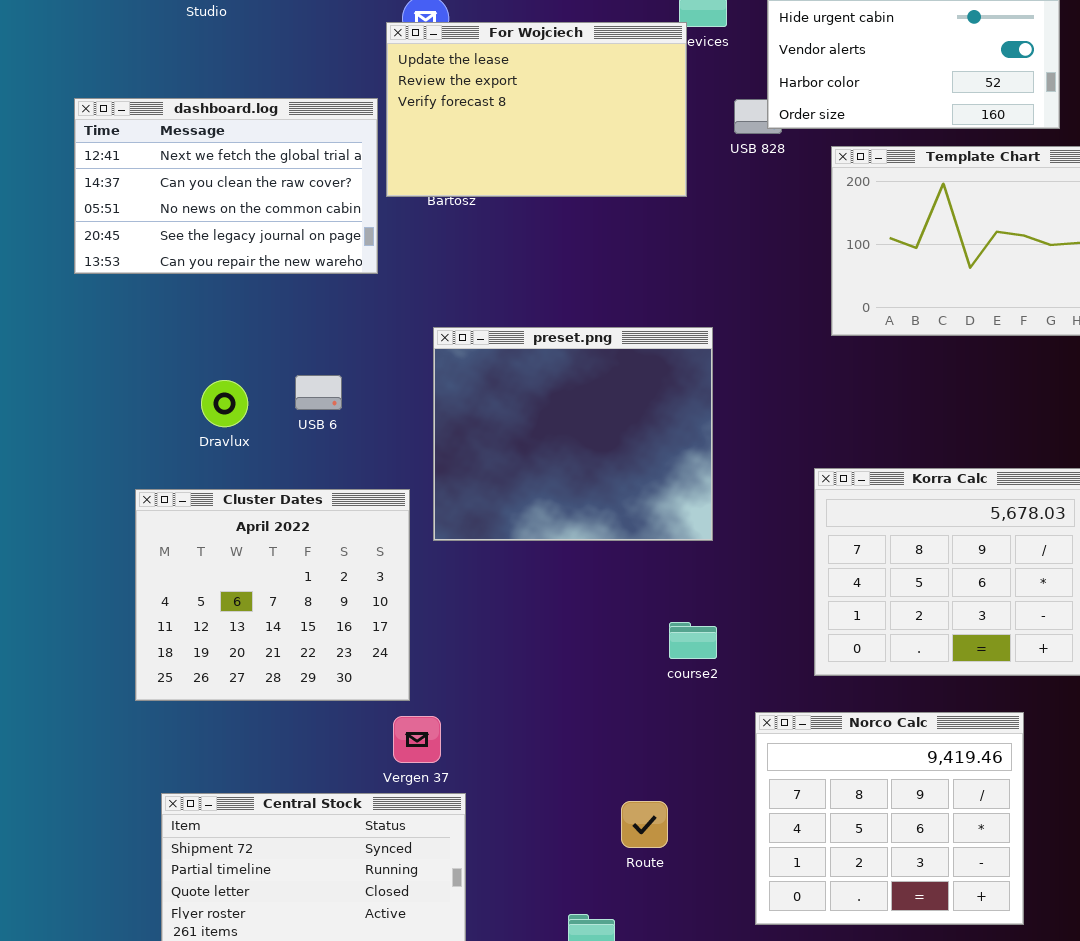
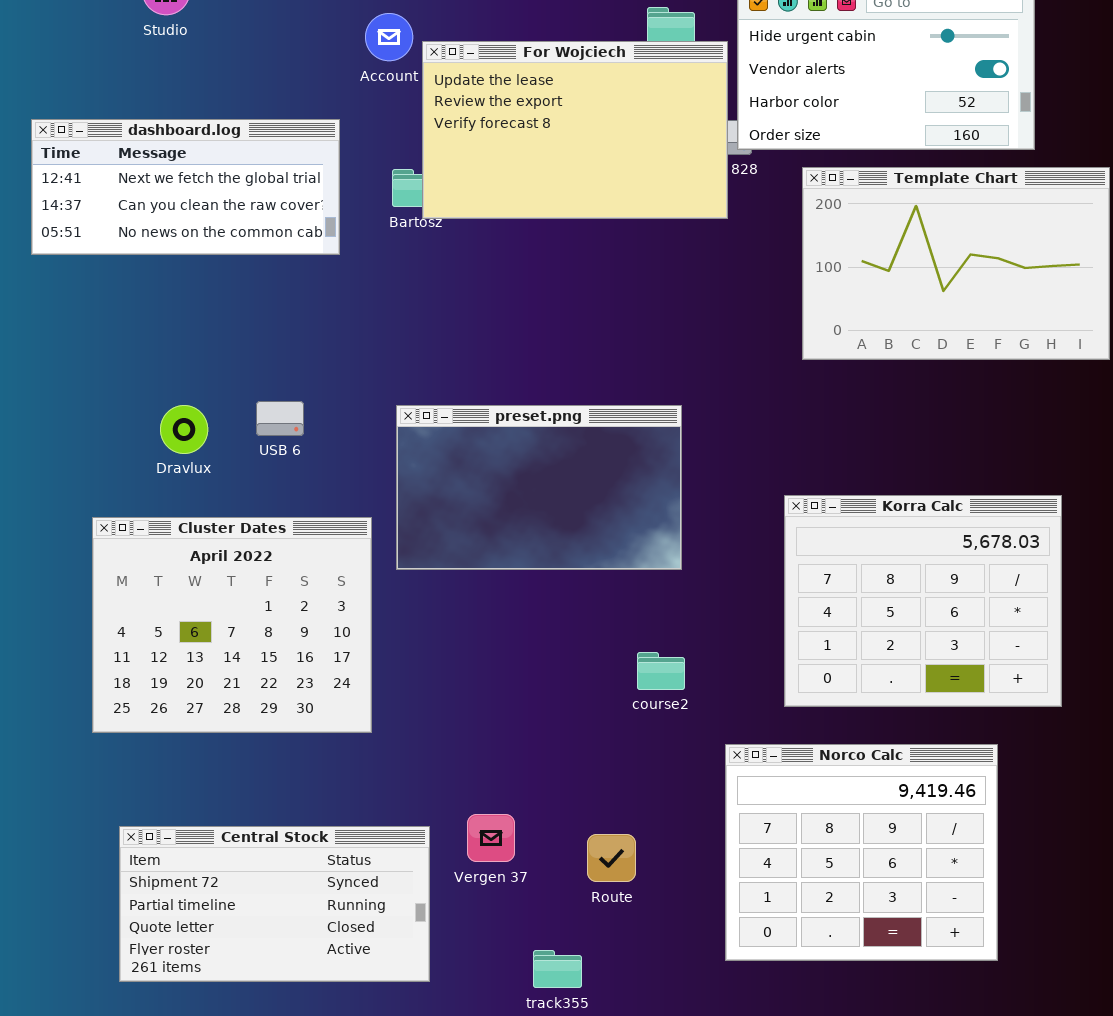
For Wojciech: [386,22,687,197] -> [422,41,728,219], moved
dashboard.log: [74,98,378,274] -> [31,119,340,255], resized
preset.png: [433,327,713,541] -> [396,405,682,570], resized
Vergen 37: [393,716,441,763] -> [467,814,515,862], moved

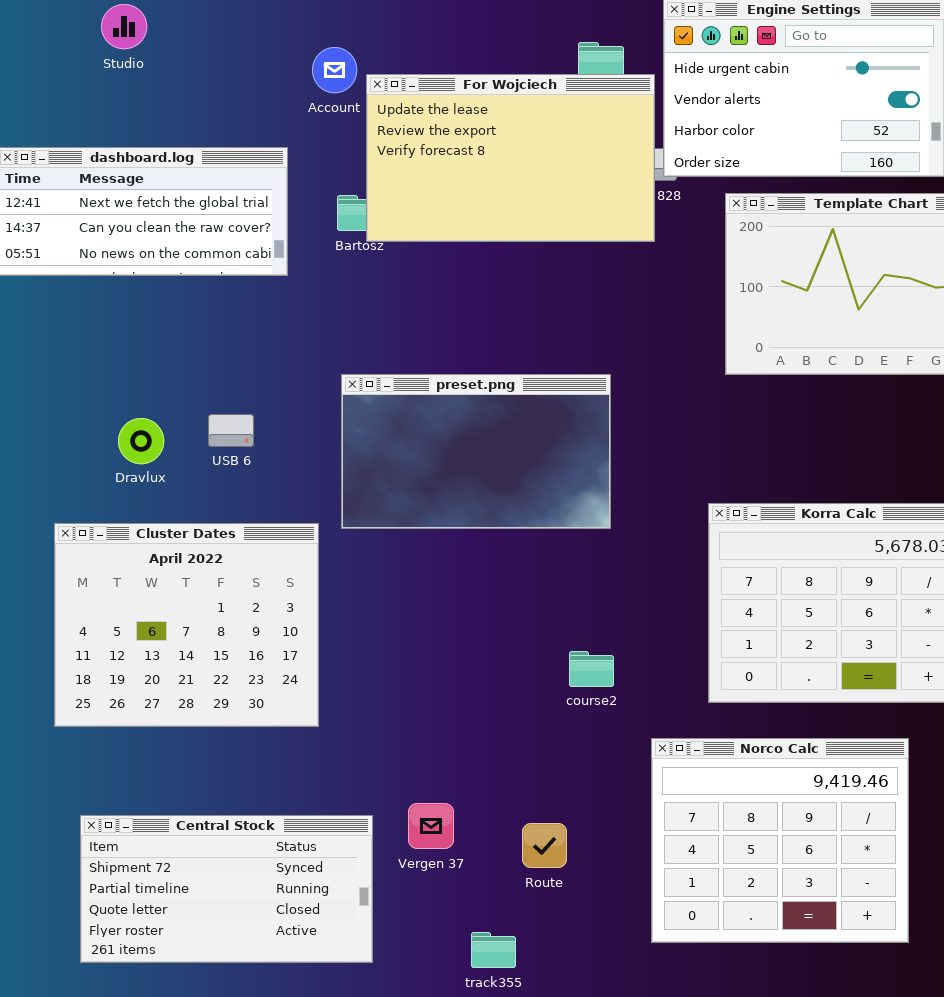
preset.png: [396,405,682,570] -> [341,374,611,529], moved

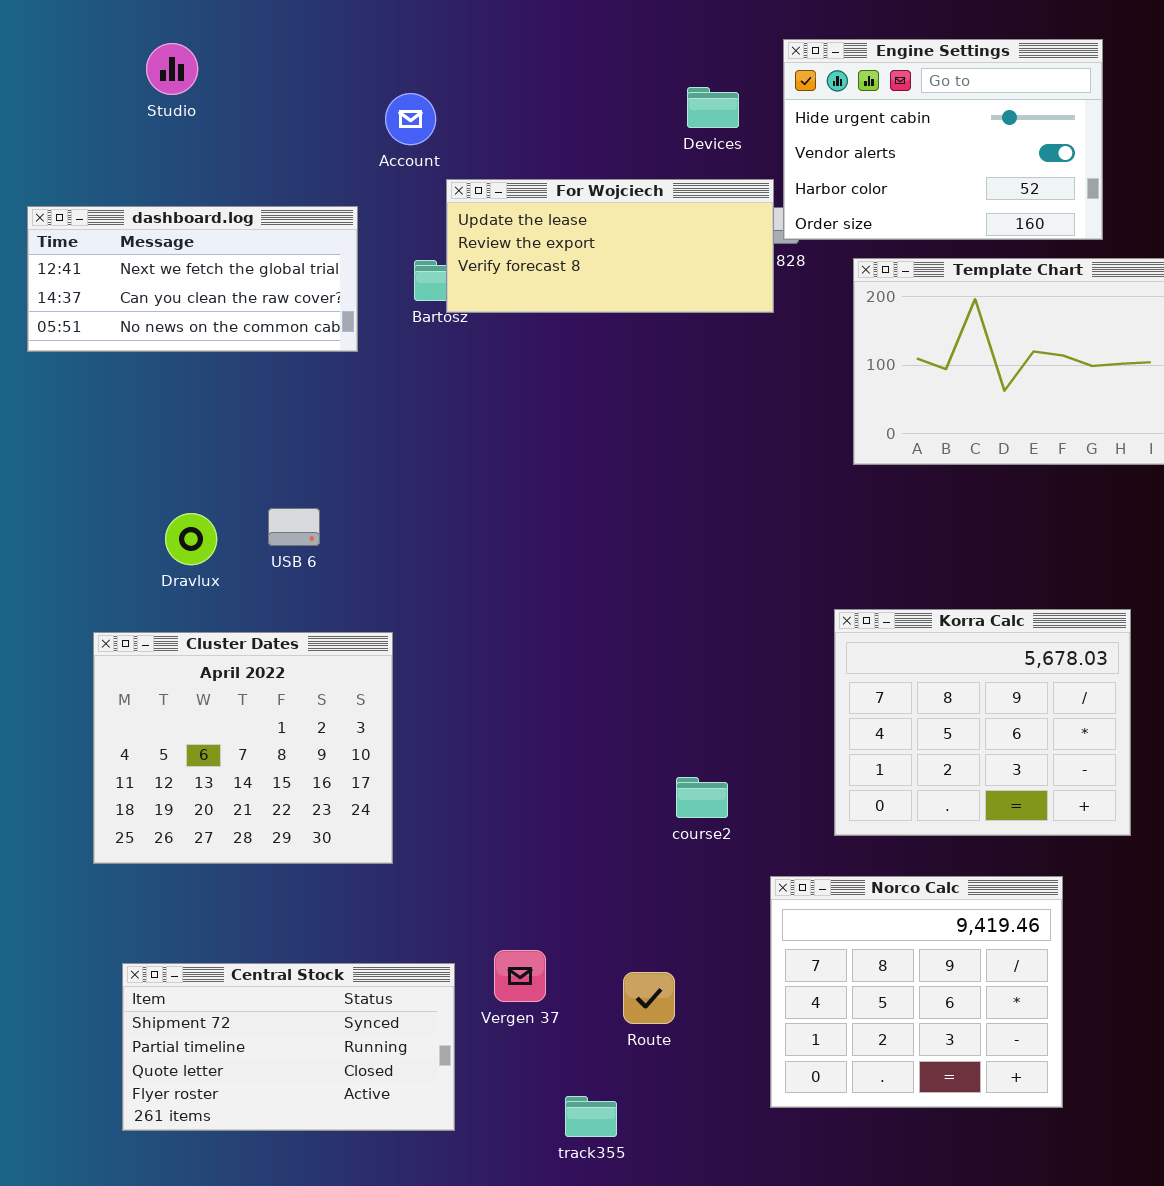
For Wojciech: [366,74,655,242] -> [446,179,774,313], resized
preset.png: [341,374,611,529] -> none, closed

